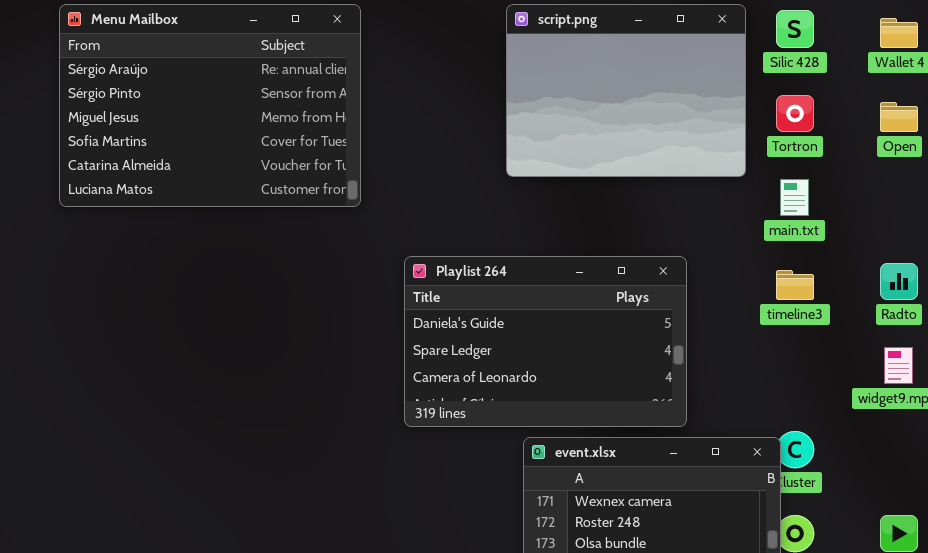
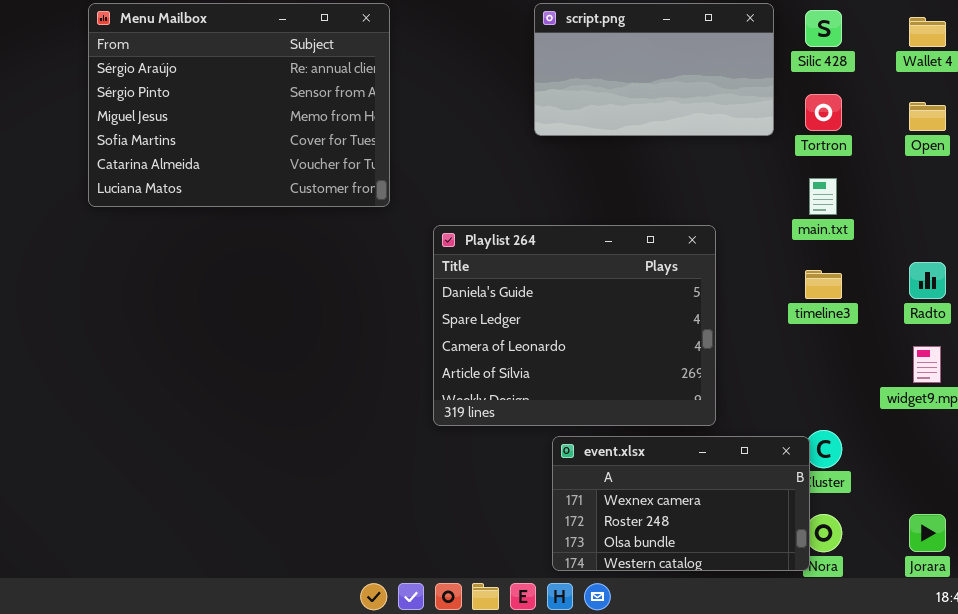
script.png: [506,4,746,177] -> [534,3,774,136], resized
Playlist 264: [404,256,687,427] -> [433,225,716,426], resized

